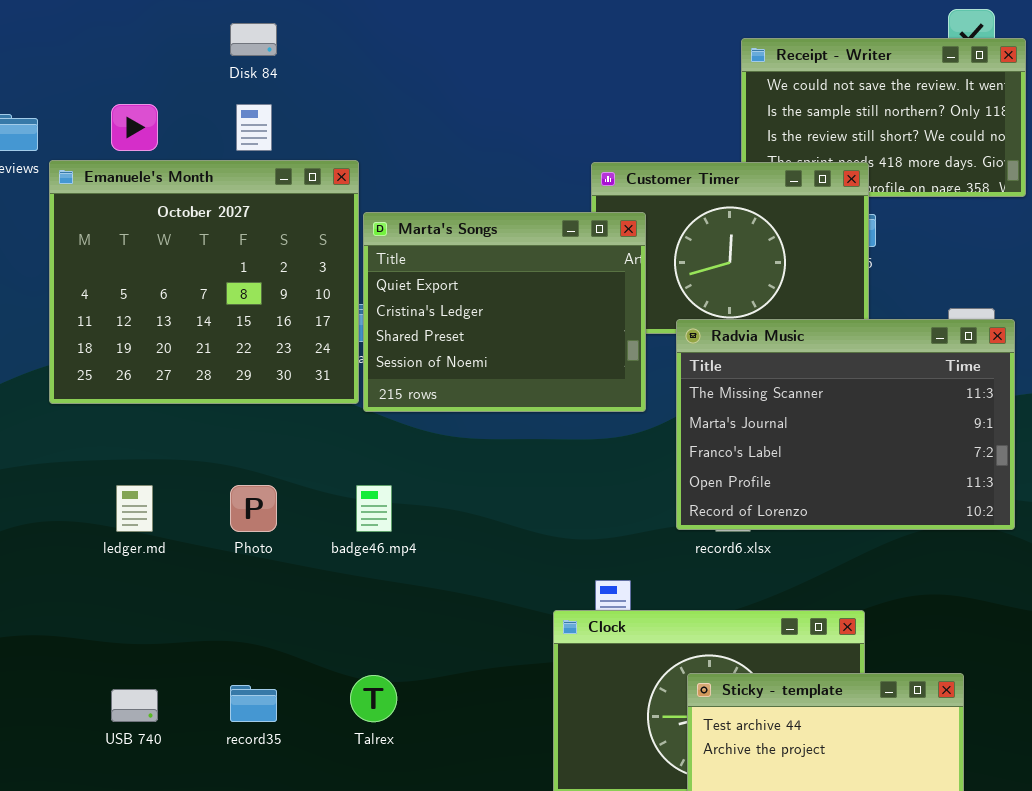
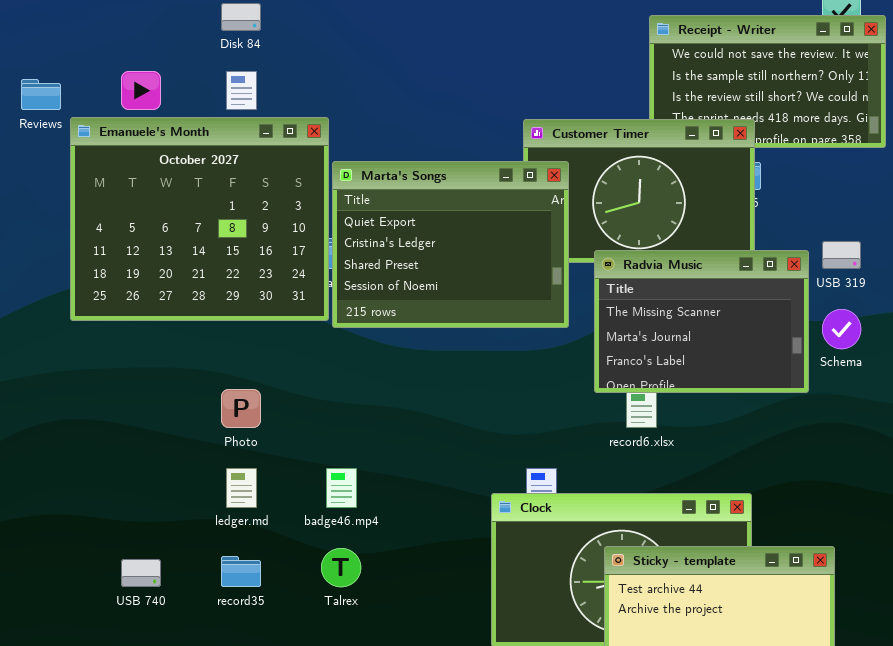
Radvia Music: [676,319,1015,530] -> [594,250,809,393], resized
ledger.md: [116,485,153,532] -> [226,468,257,508], moved
badge46.mp4: [356,485,392,532] -> [326,468,357,508], moved

